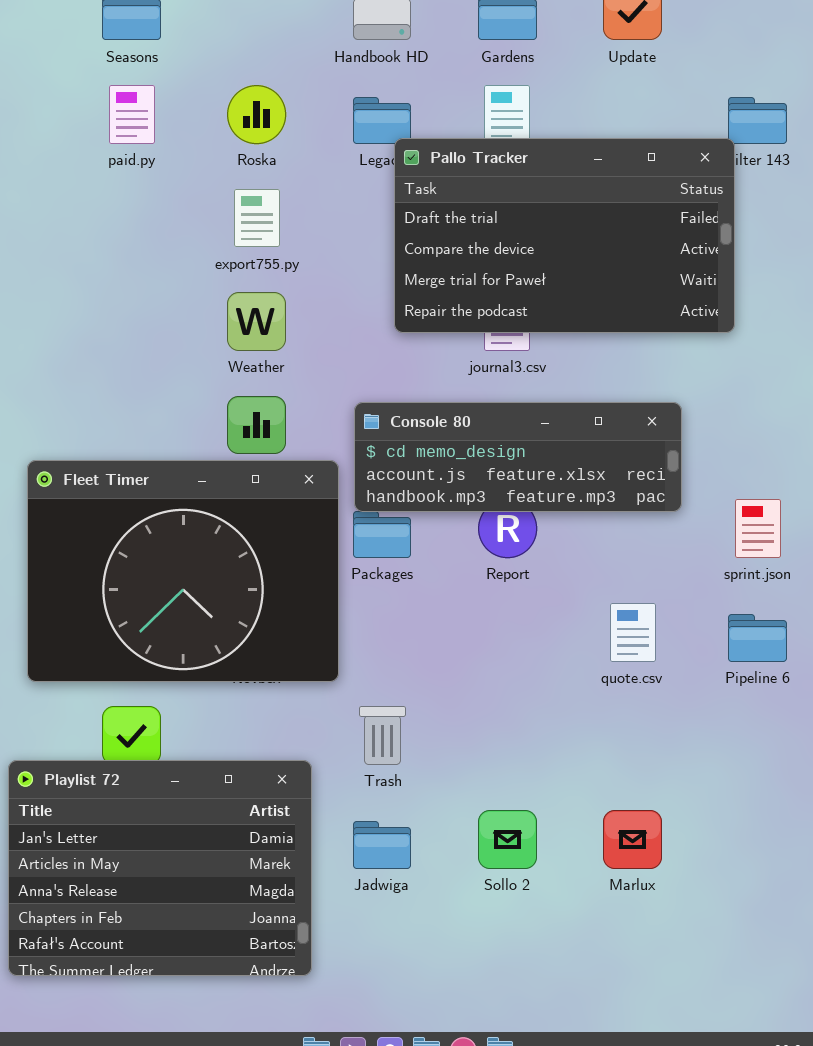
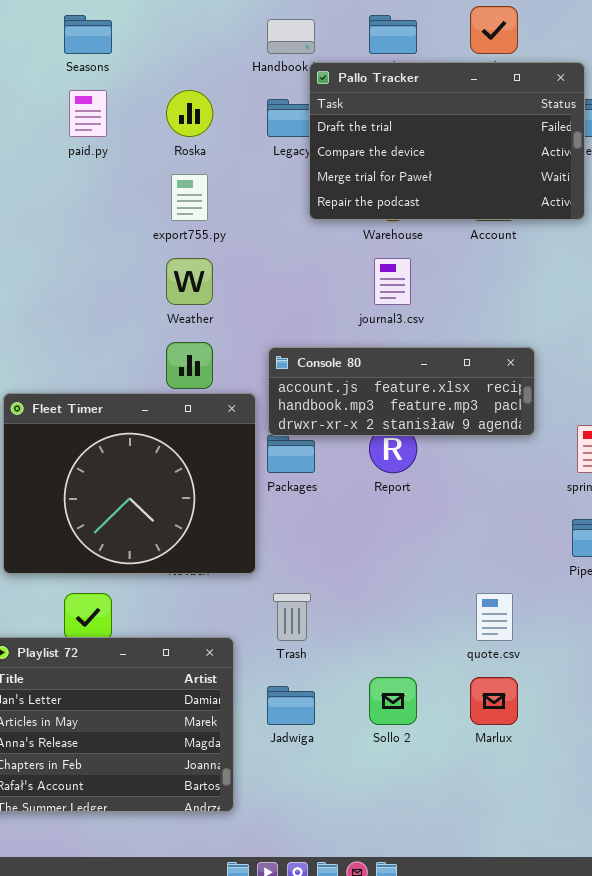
Pallo Tracker: [394,138,735,333] -> [309,62,585,220], moved
Console 80: [354,402,682,512] -> [268,347,535,436], scrolled down 1 row
quote.csv: [610,603,656,662] -> [476,593,513,641], moved

